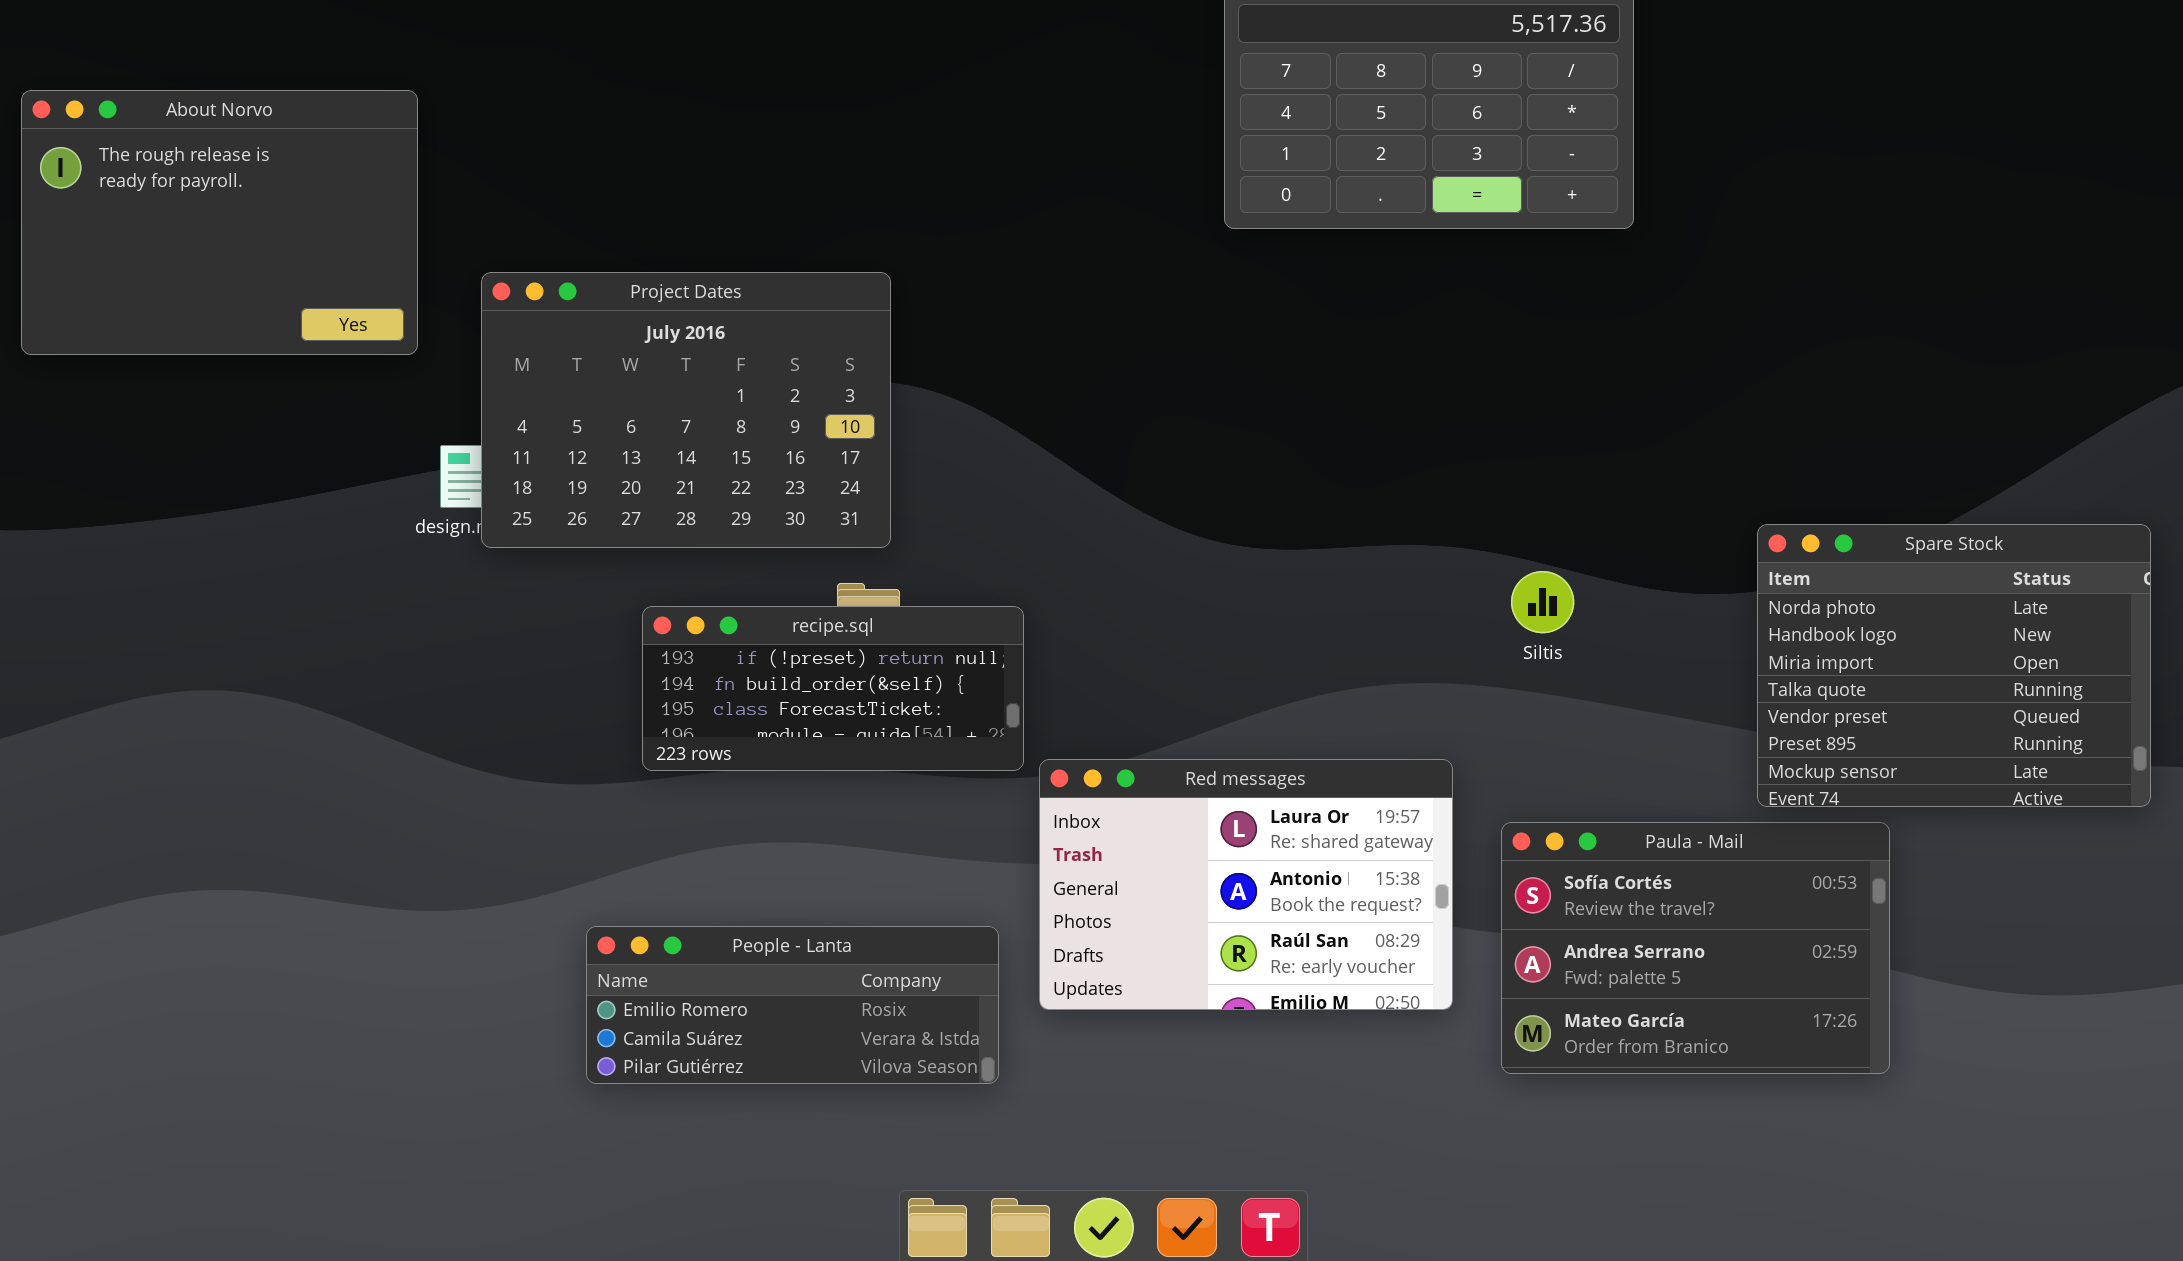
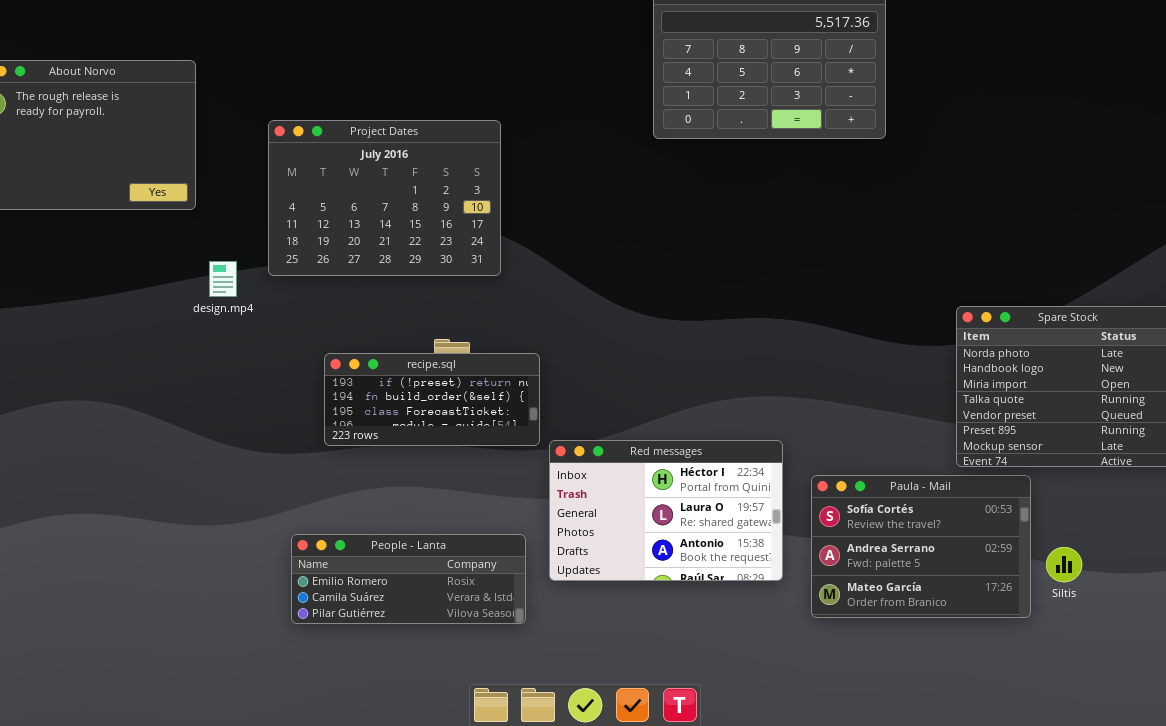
Project Dates: [481,272,891,548] -> [268,120,501,276], moved
Siltis: [1511,571,1574,633] -> [1046,547,1082,582], moved
Red messages: [1039,759,1453,1010] -> [549,440,783,581], scrolled up 1 row

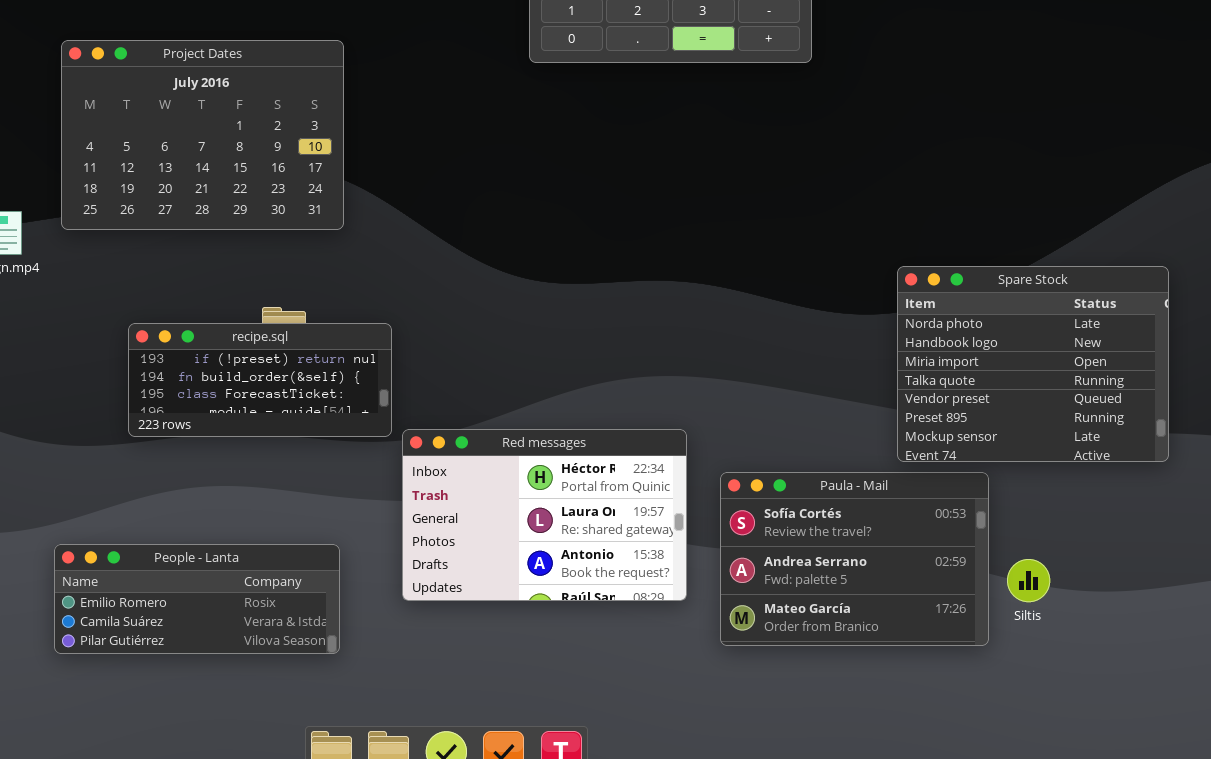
People - Lanta: [291,534,526,624] -> [54,544,340,654], moved

